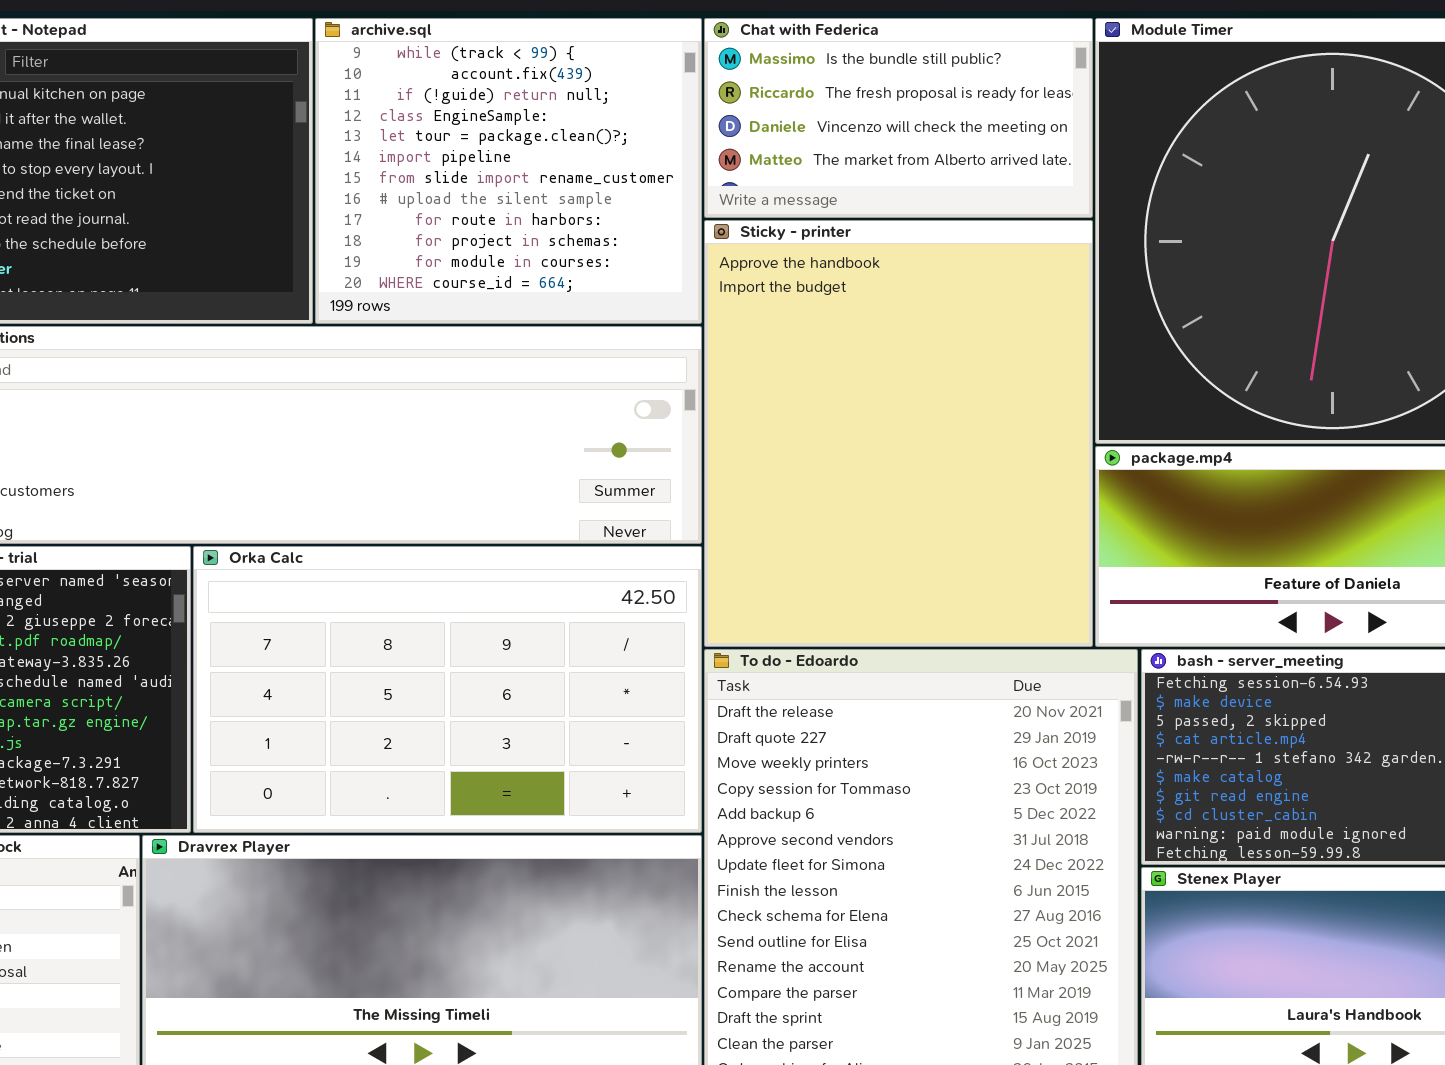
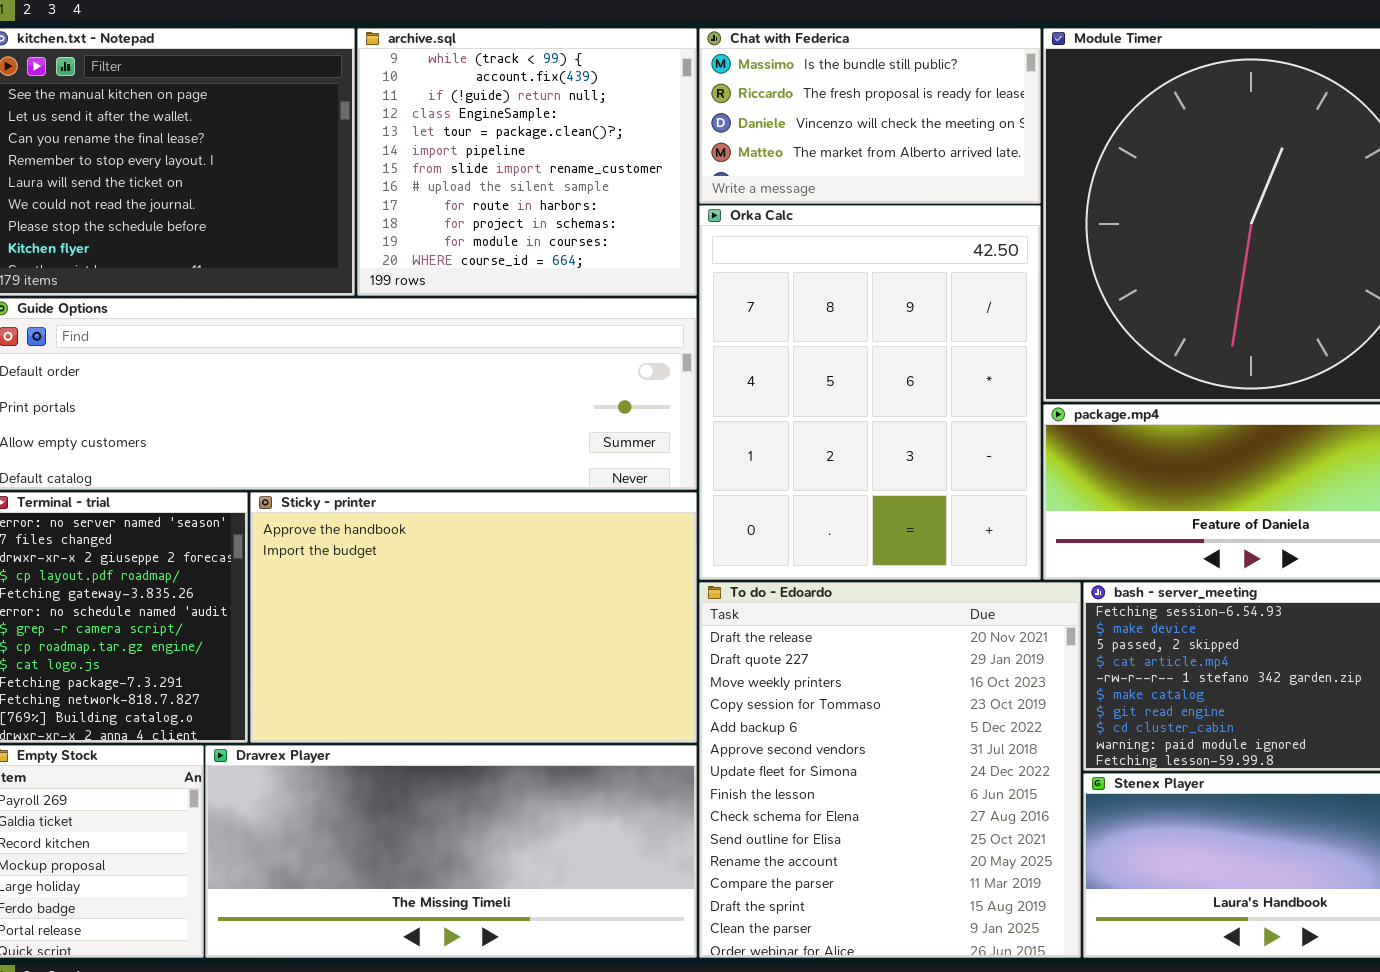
Sticky - printer: [704,220,1093,647] -> [250,492,697,743], moved, resized
Orka Calc: [193,546,702,833] -> [699,205,1041,580], moved, resized

